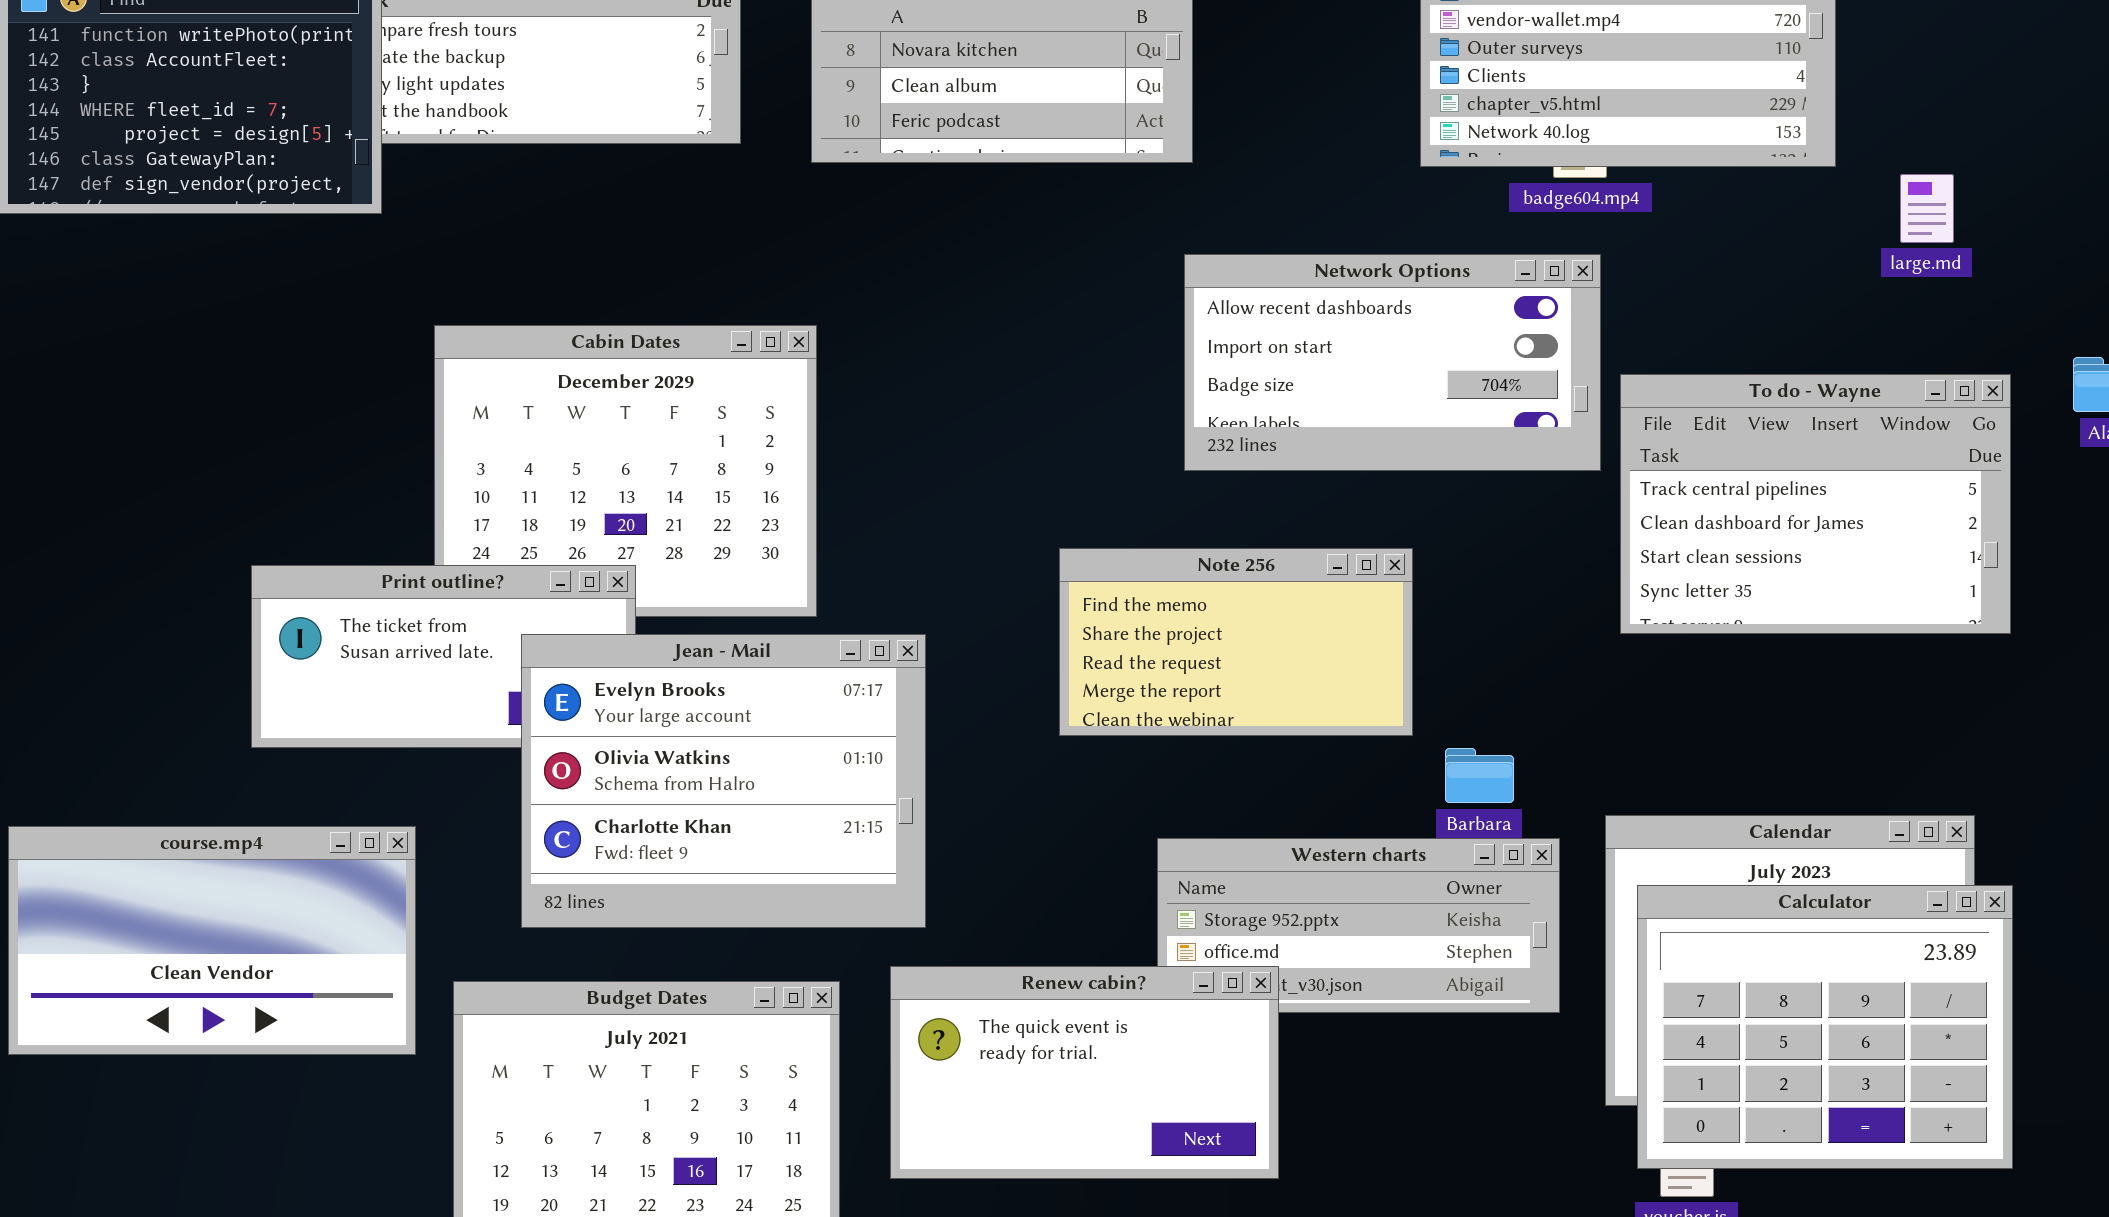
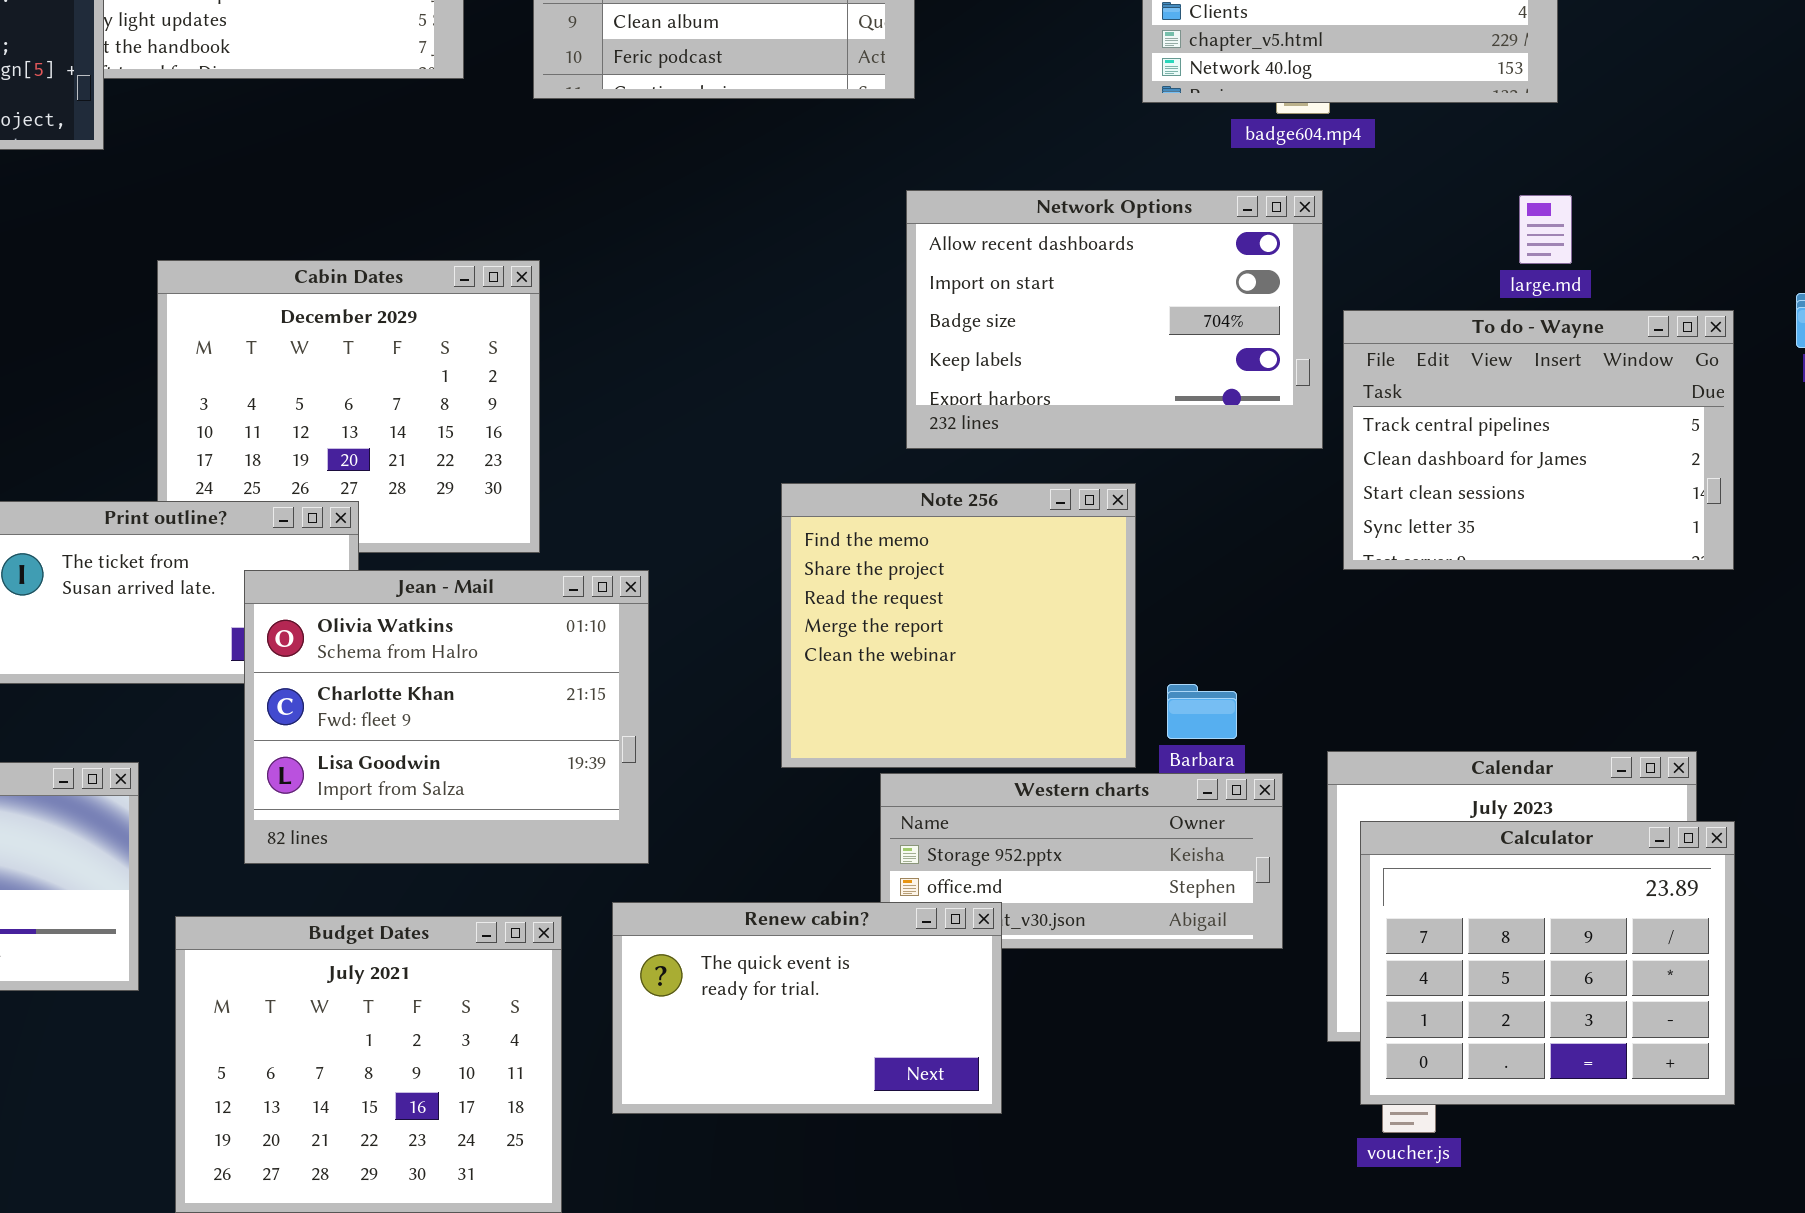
large.md: [1900,174,1954,243] -> [1519,195,1572,264], moved
Network Options: [1184,254,1601,471] -> [906,190,1323,449], resized
Note 256: [1059,548,1413,736] -> [781,483,1136,768], resized
Jean - Mail: [521,634,926,928] -> [244,570,649,864], scrolled down 1 row

